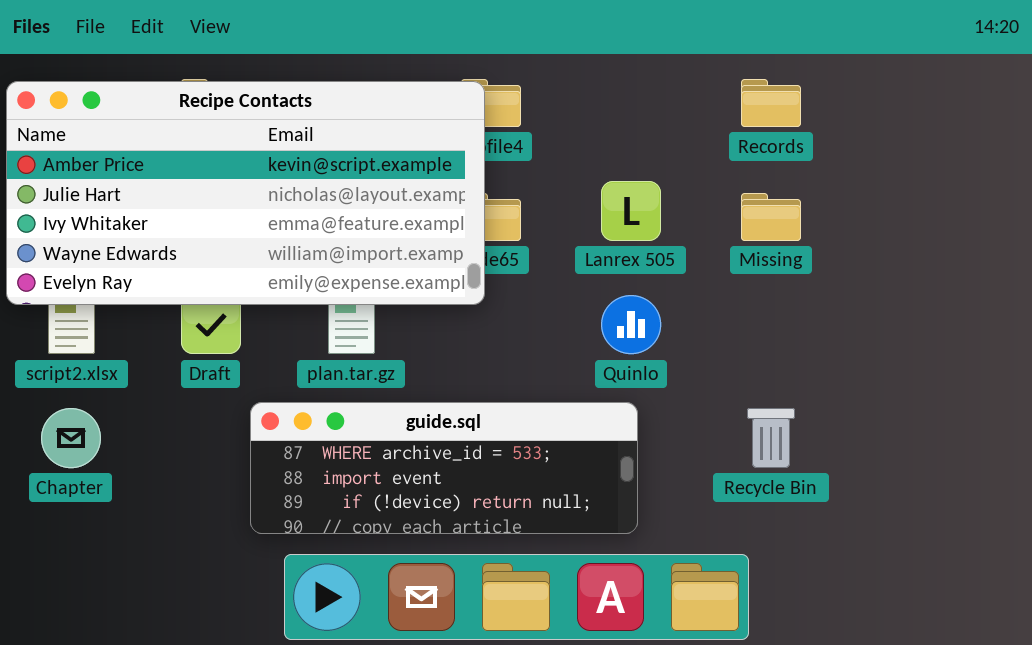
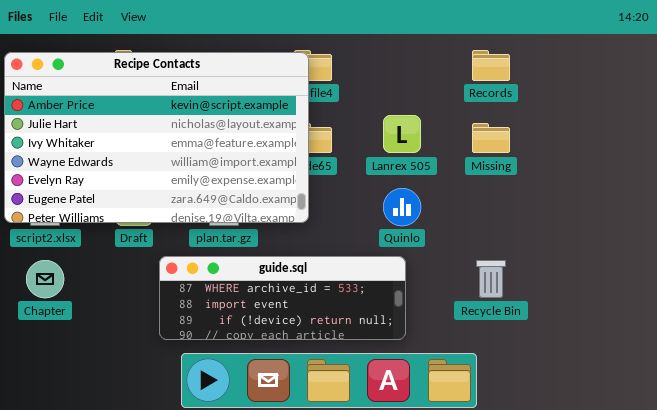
Recipe Contacts: [6,81,485,305] -> [4,52,309,223], resized

